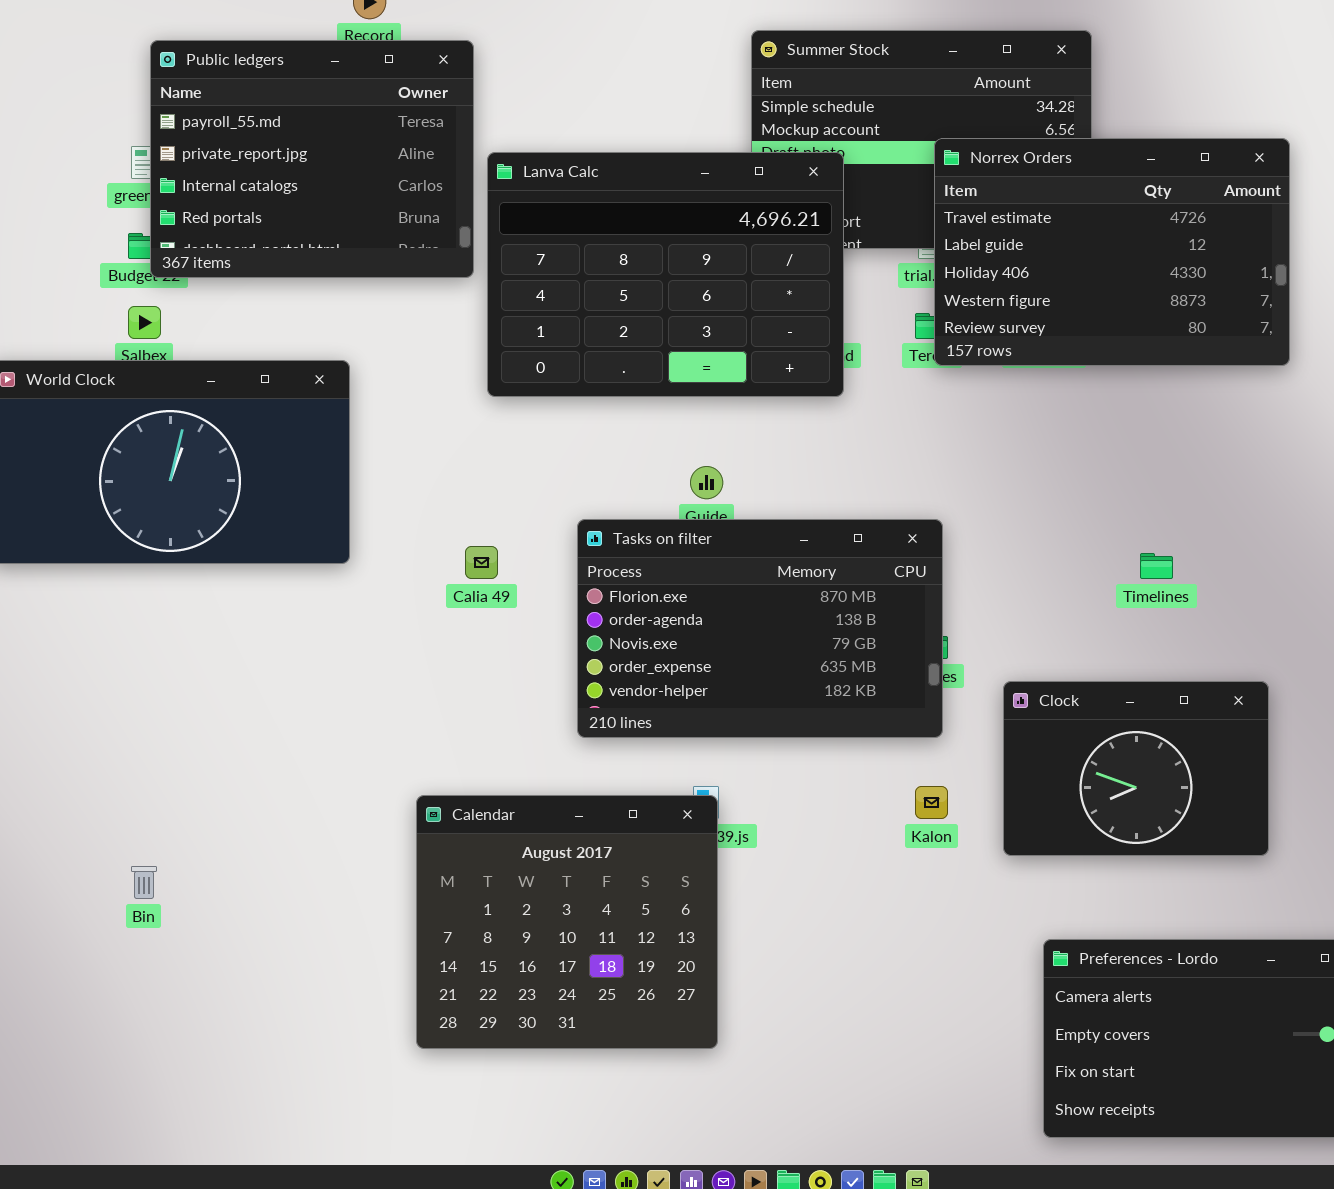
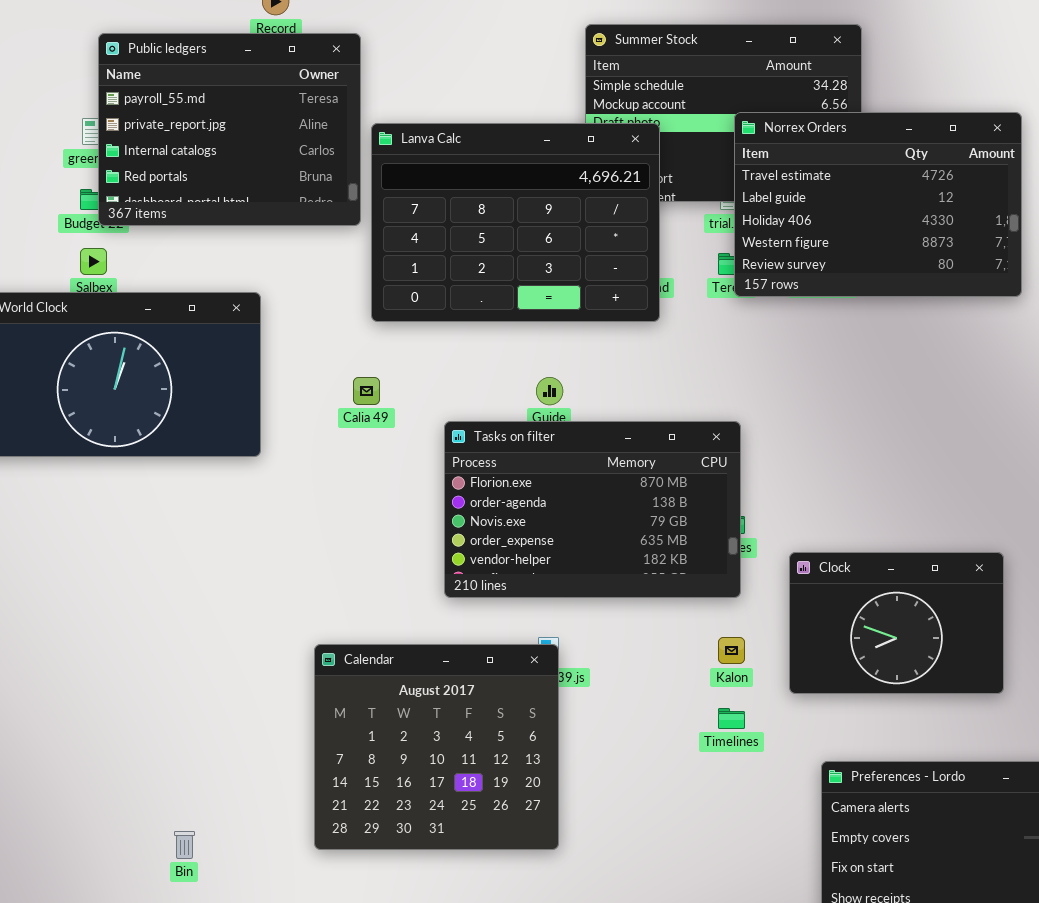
Calia 49: [465,546,498,579] -> [353,377,380,405], moved
Timelines: [1140,553,1173,579] -> [718,708,745,729], moved
Bin: [131,866,157,899] -> [174,831,195,859], moved

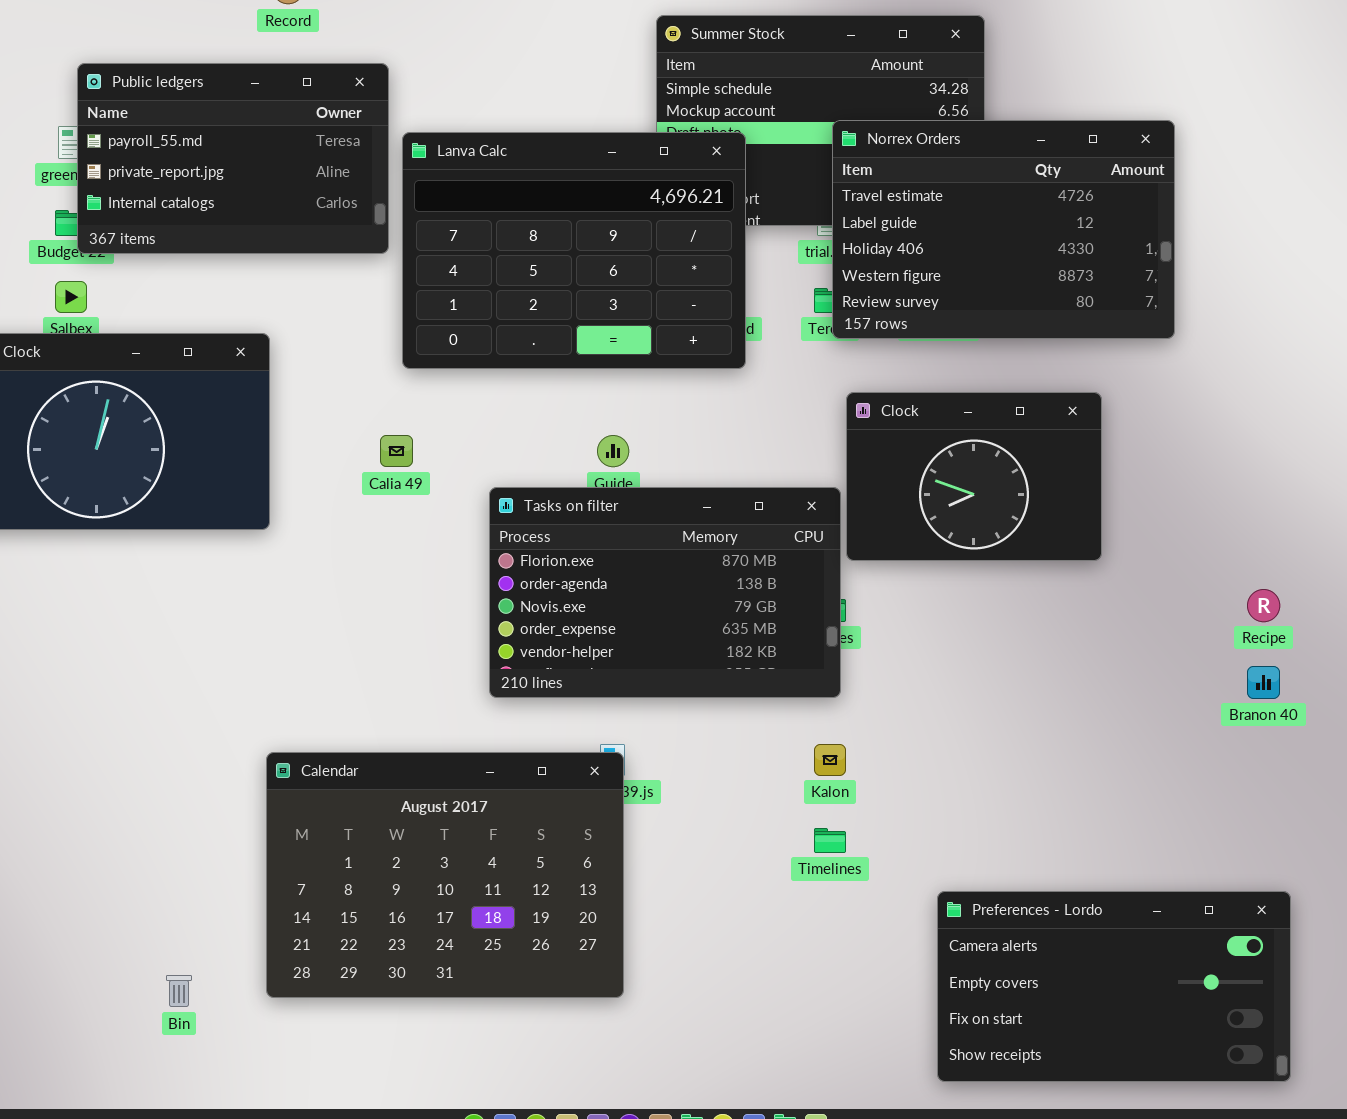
Public ledgers: [98,33,361,226] -> [77,63,389,254], resized
Clock: [789,552,1004,694] -> [846,392,1102,561], moved
Calendar: [314,644,559,850] -> [266,752,624,998], resized

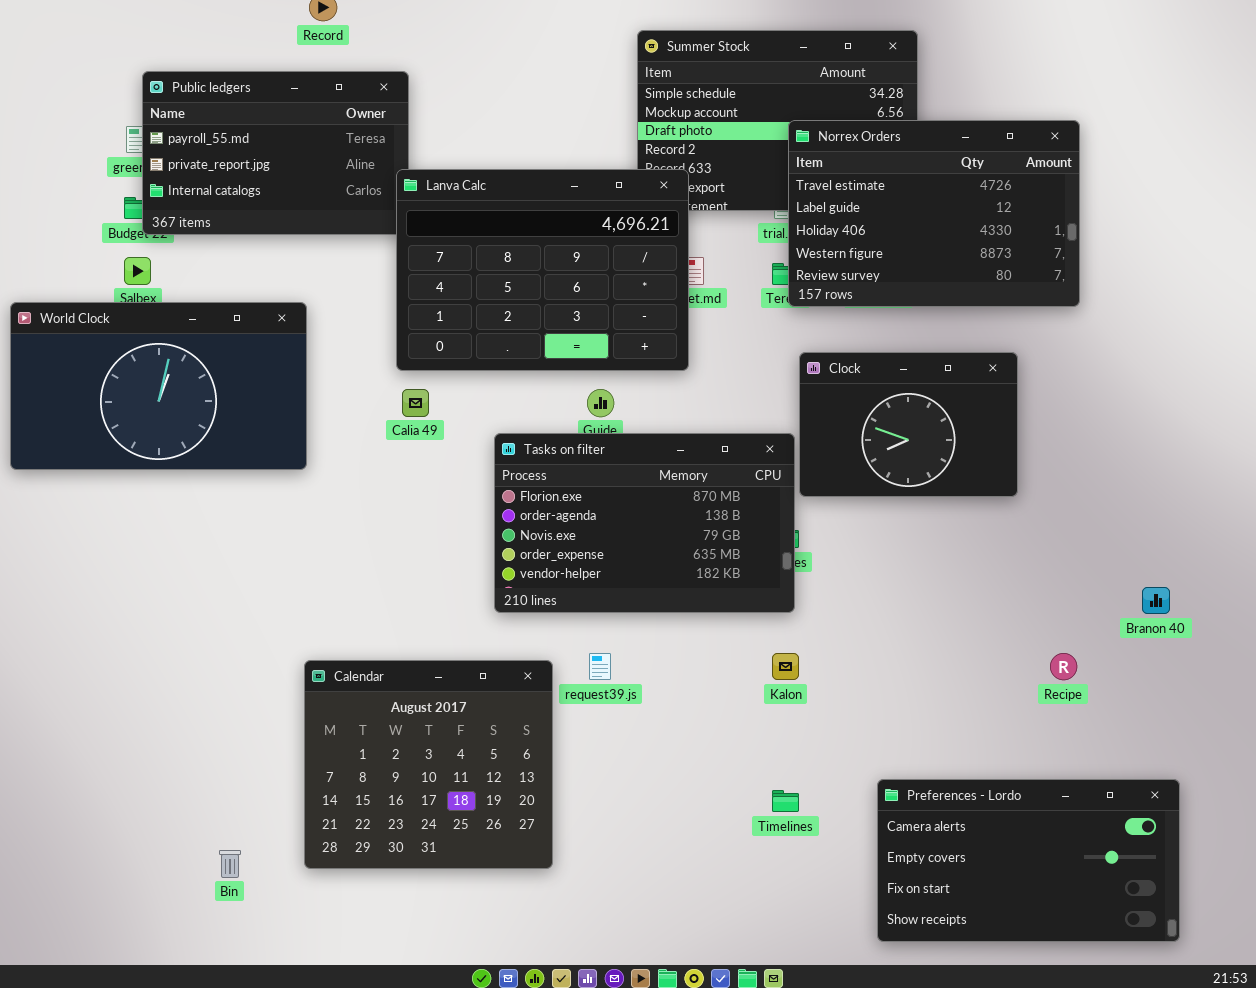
Lanva Calc: [402,132,746,369] -> [396,169,689,371], moved
Recipe: [1247,589,1280,622] -> [1050,653,1077,680], moved
Calendar: [266,752,624,998] -> [304,660,553,869], resized
Timelines: [814,828,846,853] -> [772,790,799,812], moved

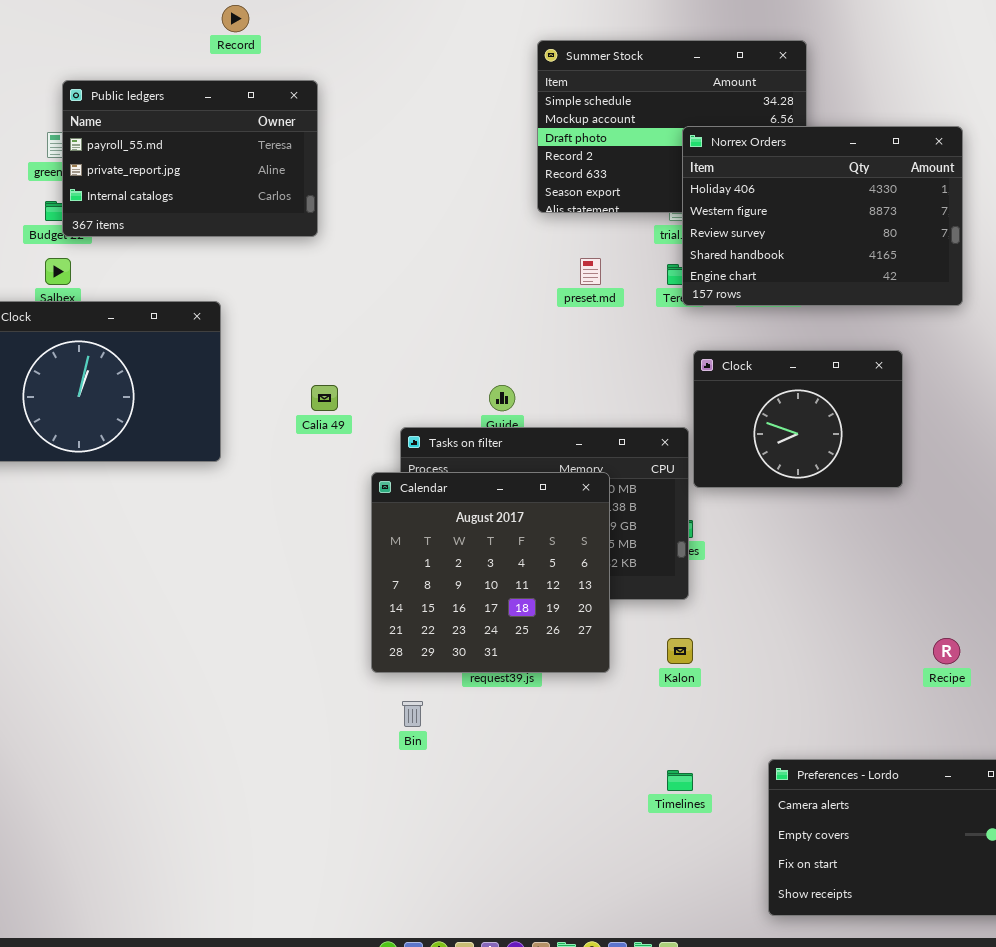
Norrex Orders: [788,120,1080,307] -> [682,126,963,306], scrolled down 2 rows
Lanva Calc: [396,169,689,371] -> none, closed
Calendar: [304,660,553,869] -> [371,472,610,673], moved
Bin: [219,850,241,878] -> [402,701,423,727], moved

